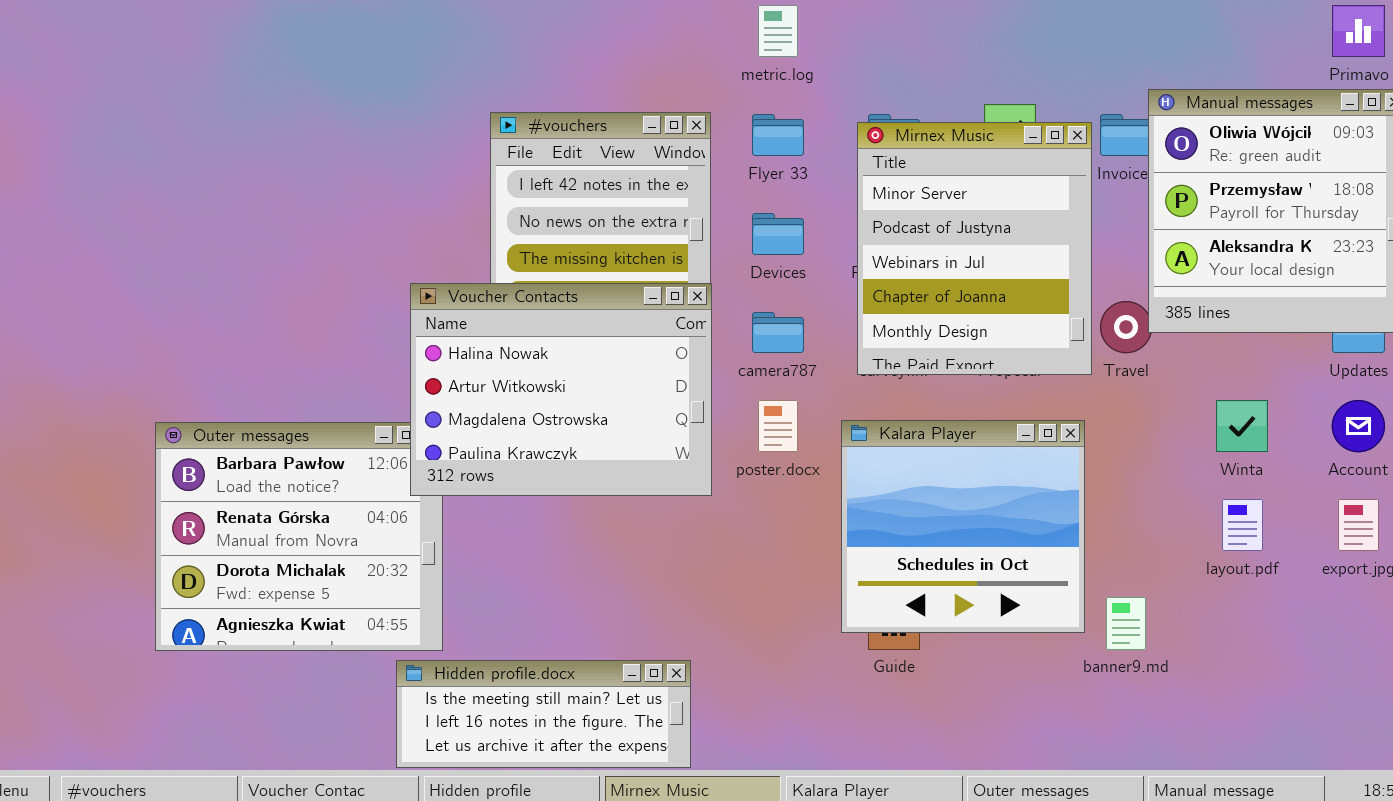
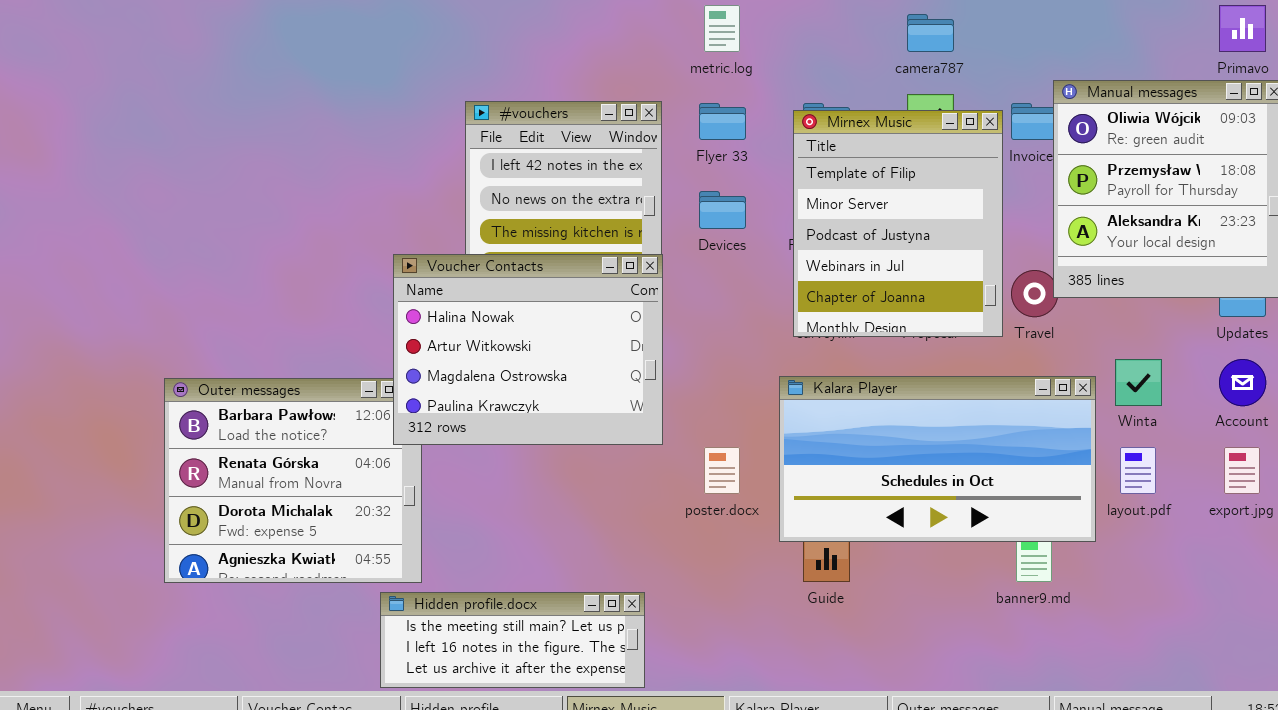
Mirnex Music: [857,122,1092,375] -> [793,110,1003,337], scrolled up 1 row
camera787: [752,312,804,353] -> [907,14,954,52], moved
poster.docx: [758,400,798,452] -> [704,447,740,494], moved
Kalara Player: [841,420,1085,633] -> [779,376,1096,542], resized

